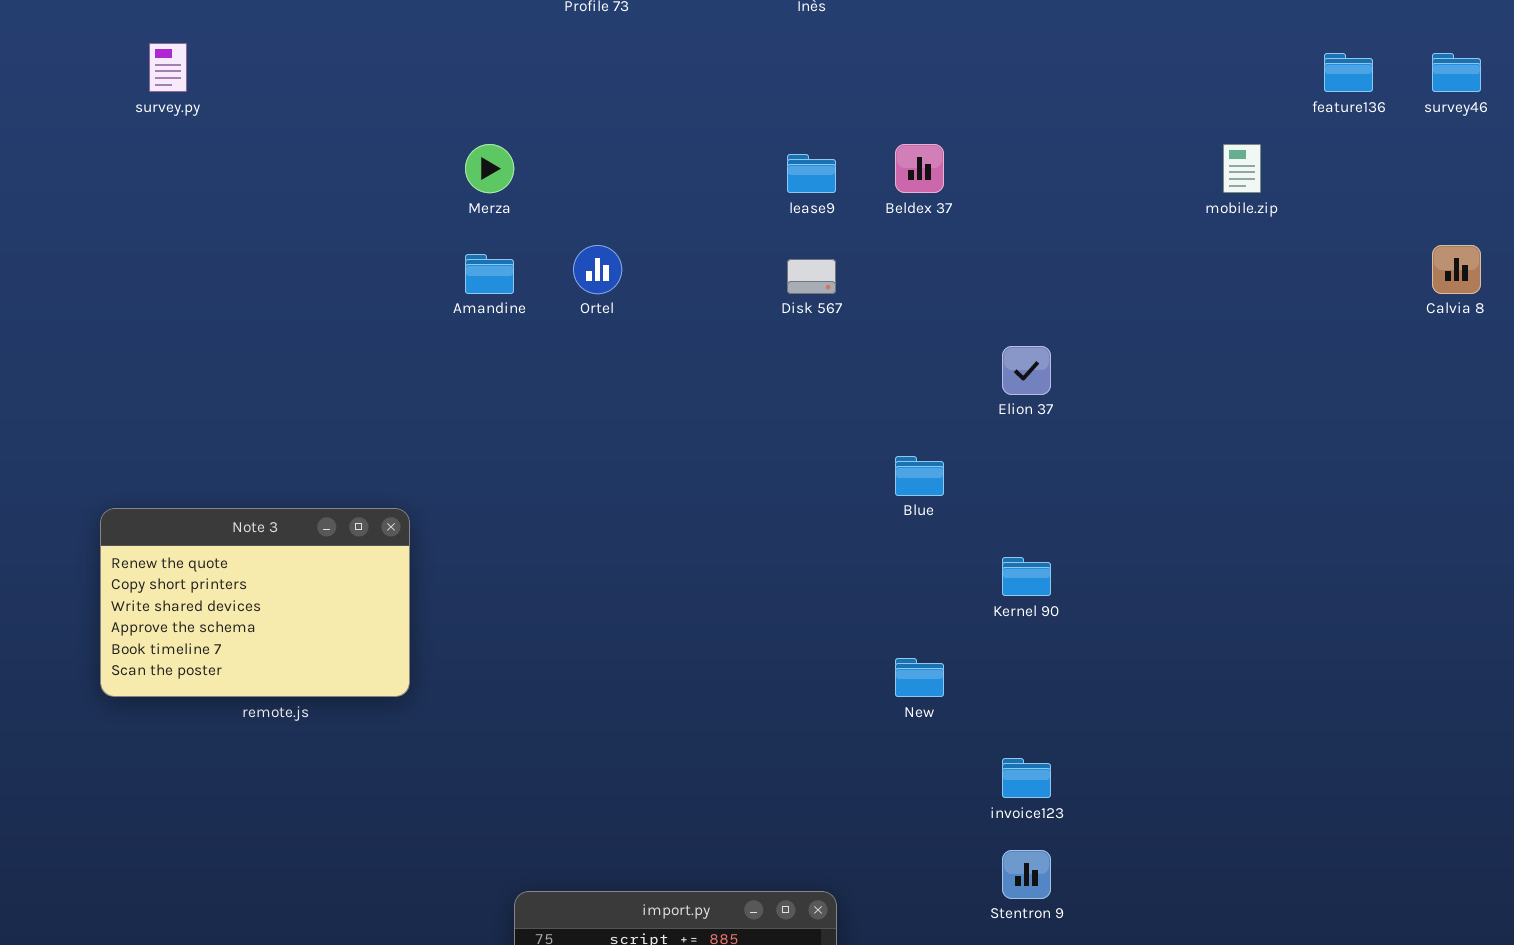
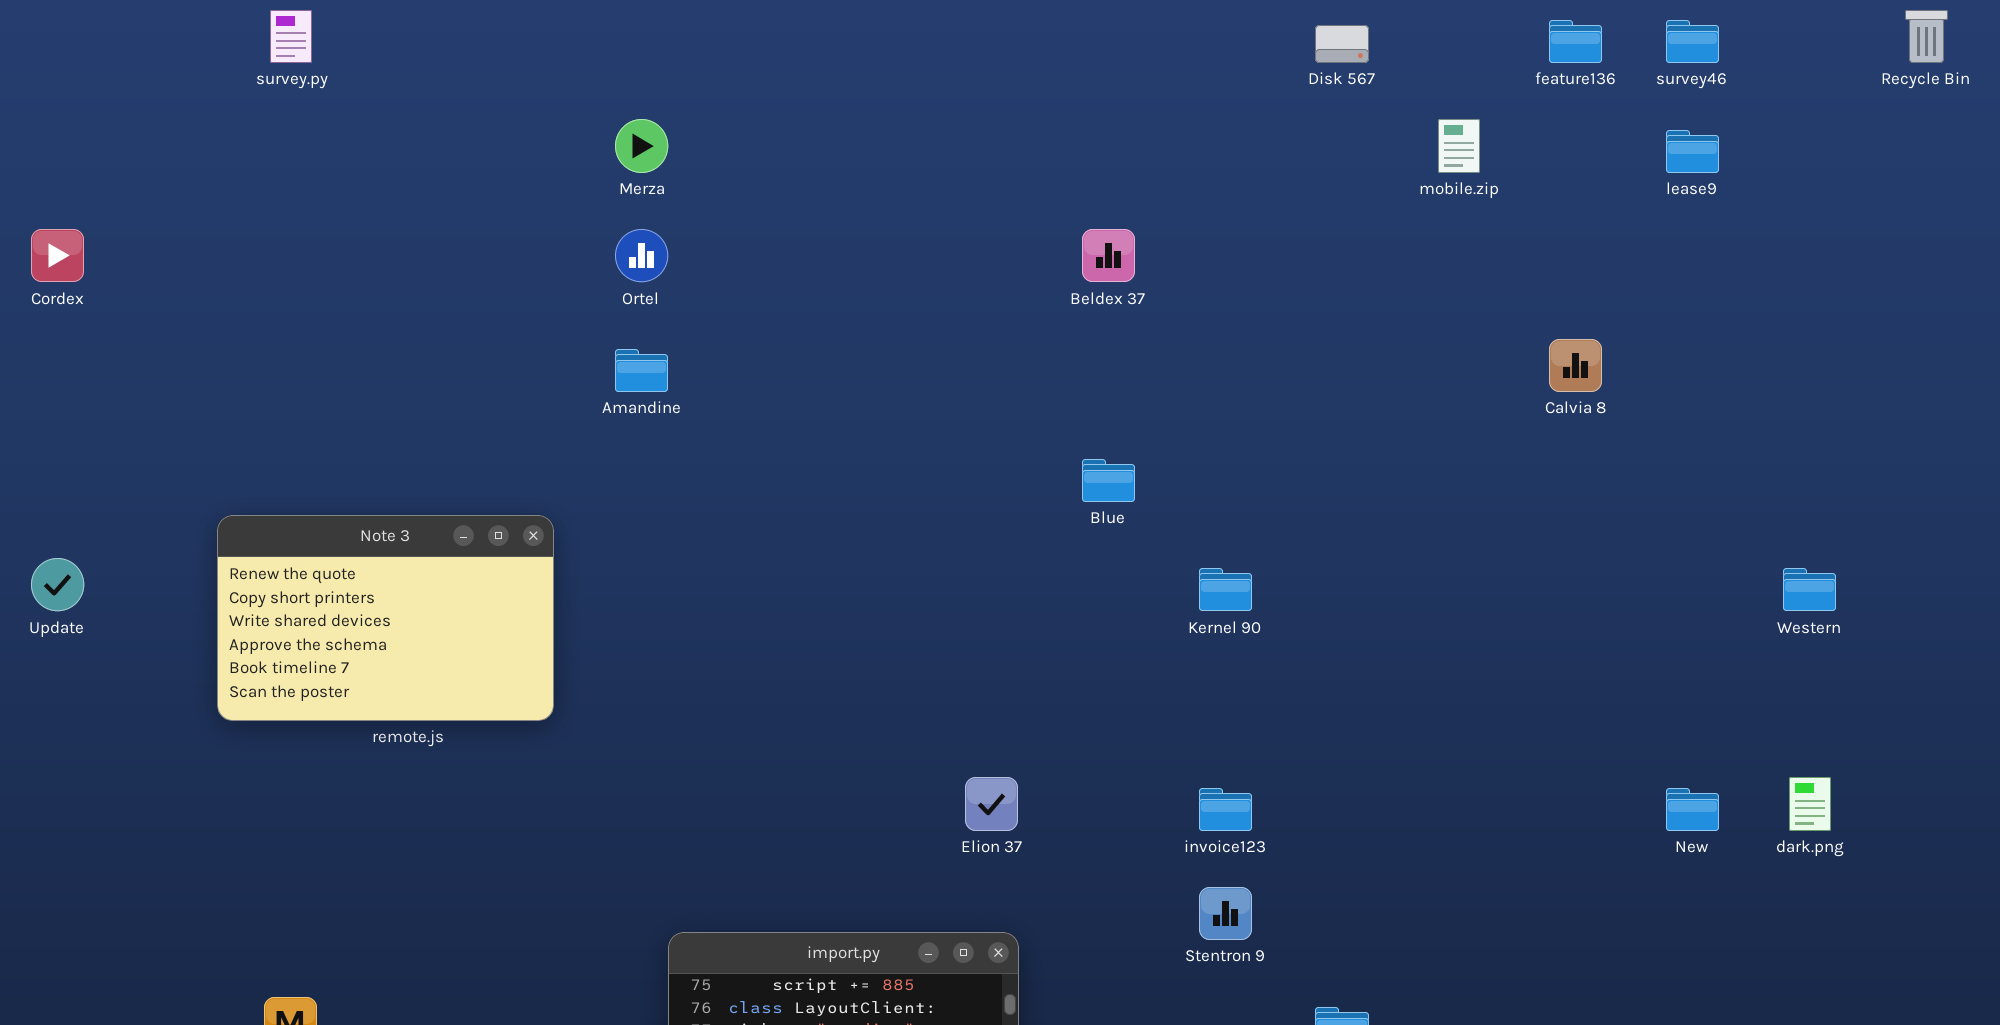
Beldex 37: [895,144,944,193] -> [1082,229,1135,282], moved
lease9: [787,154,836,193] -> [1666,130,1719,173], moved
Ortel: [573,245,622,294] -> [615,229,668,282], moved
Calvia 8: [1432,245,1481,294] -> [1549,339,1602,392], moved
Amandine: [465,254,514,294] -> [615,349,668,392], moved
Disk 567: [787,259,836,294] -> [1315,25,1369,63], moved
Elion 37: [1002,346,1051,395] -> [965,777,1018,831], moved
New: [895,658,944,697] -> [1666,788,1719,831], moved

